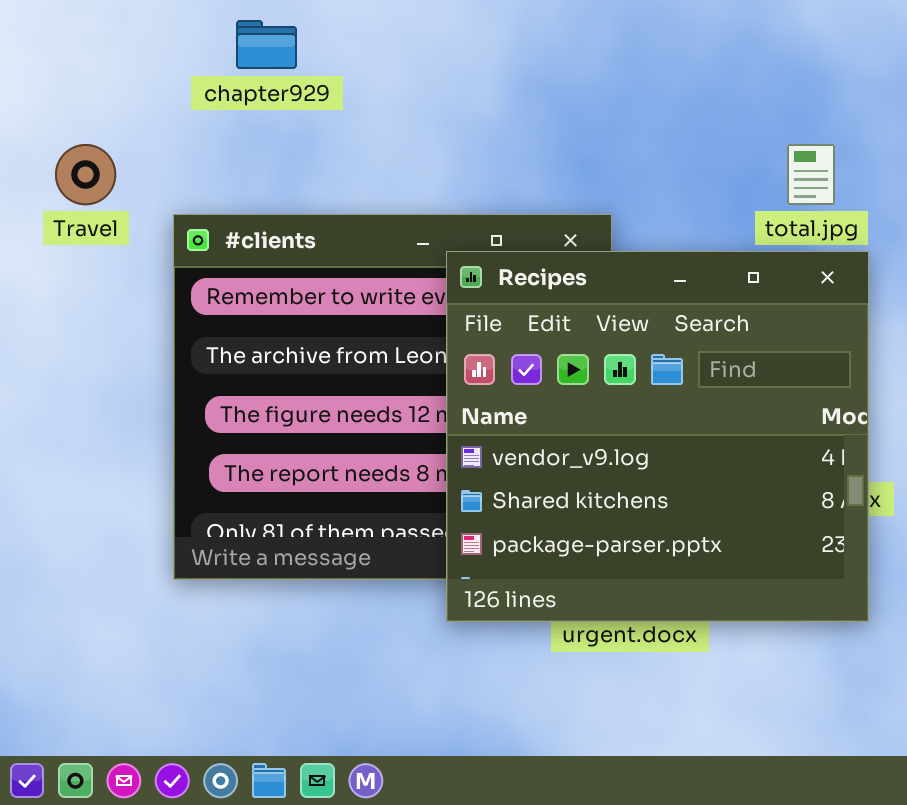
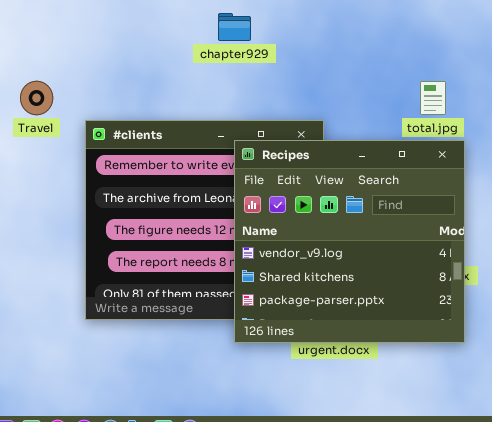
chapter929: [236,20,297,69] -> [218,13,251,41], moved

